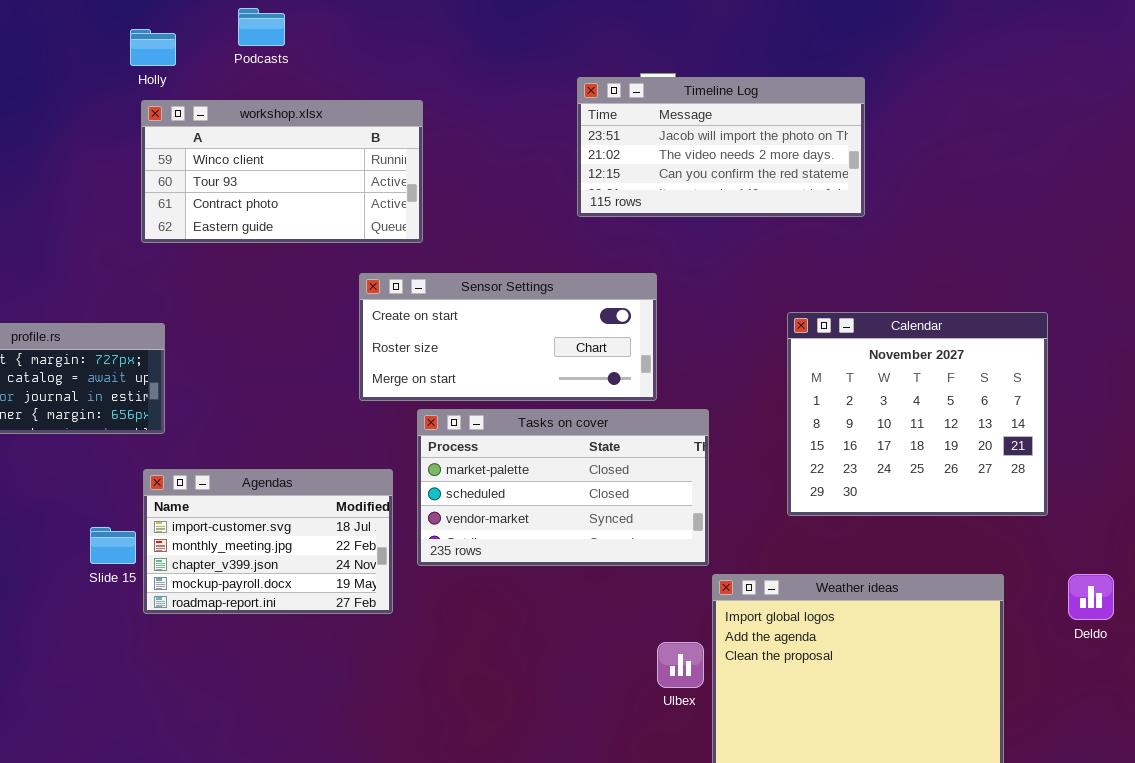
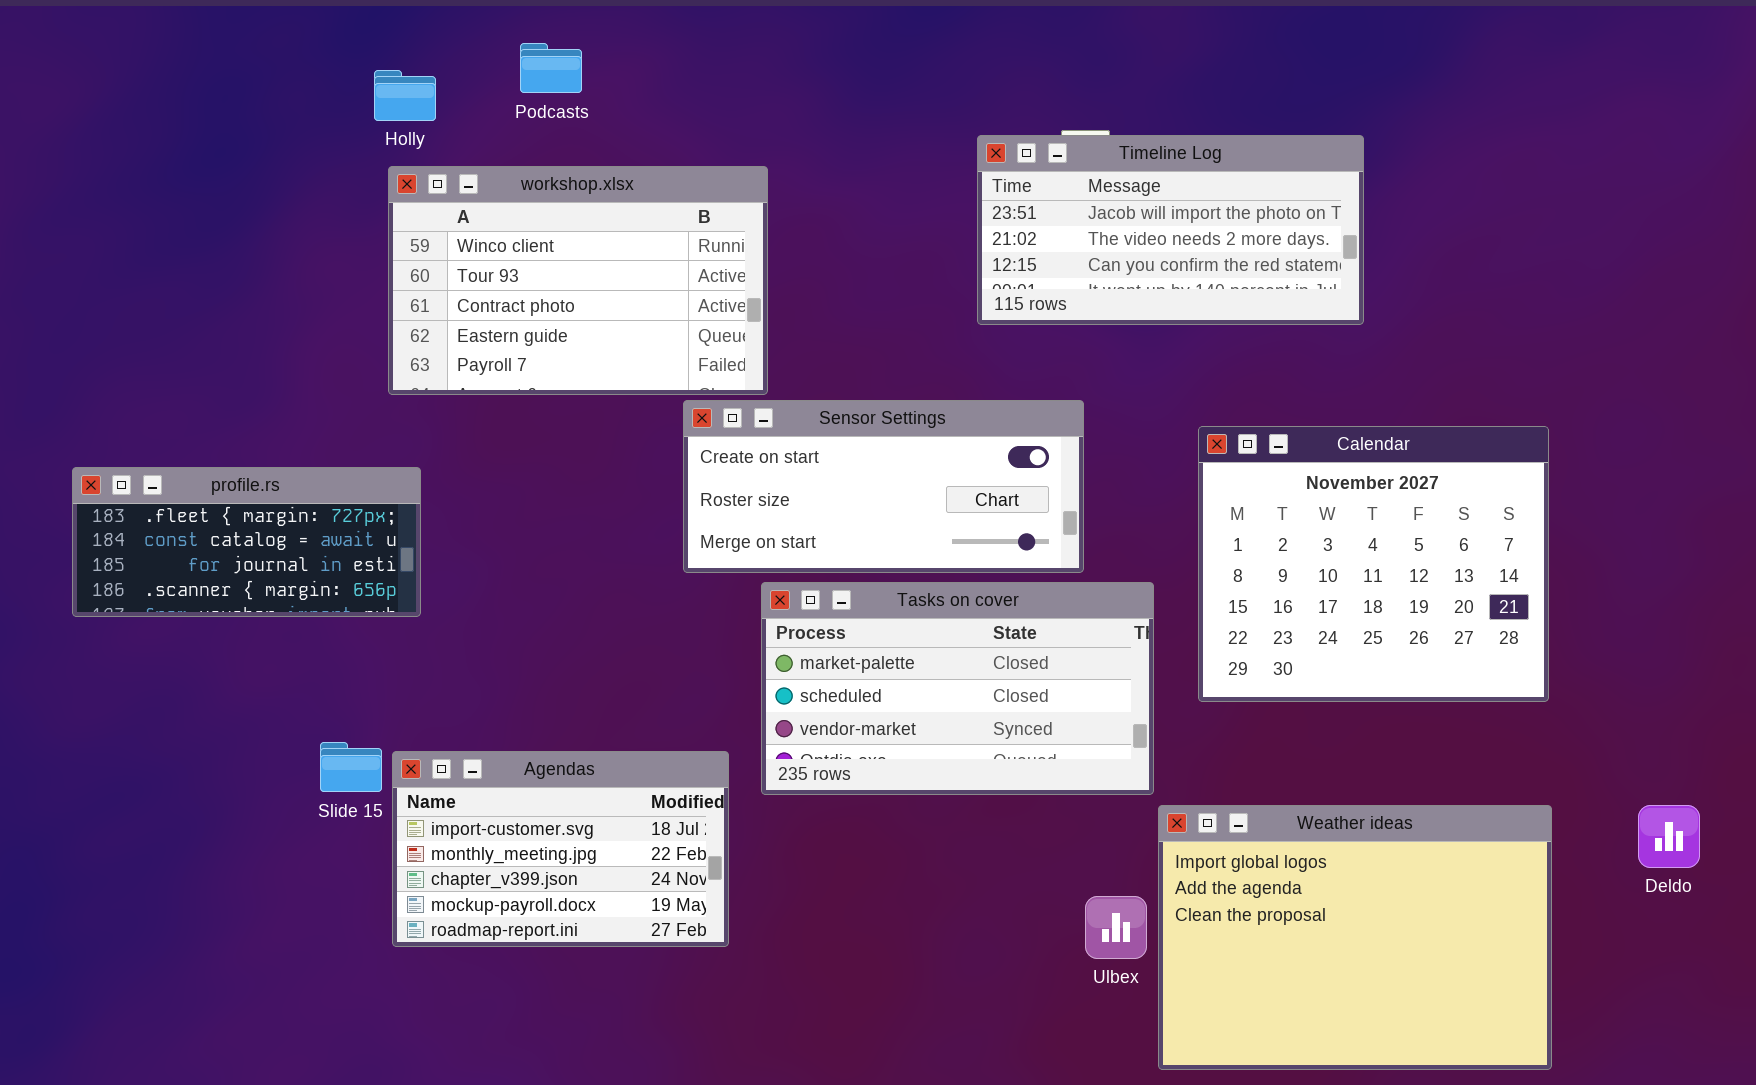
workshop.xlsx: [141,100,423,243] -> [388,166,768,395], resized
Calendar: [787,312,1048,516] -> [1198,426,1549,702], moved
Agendas: [143,469,393,614] -> [392,751,729,947], moved

